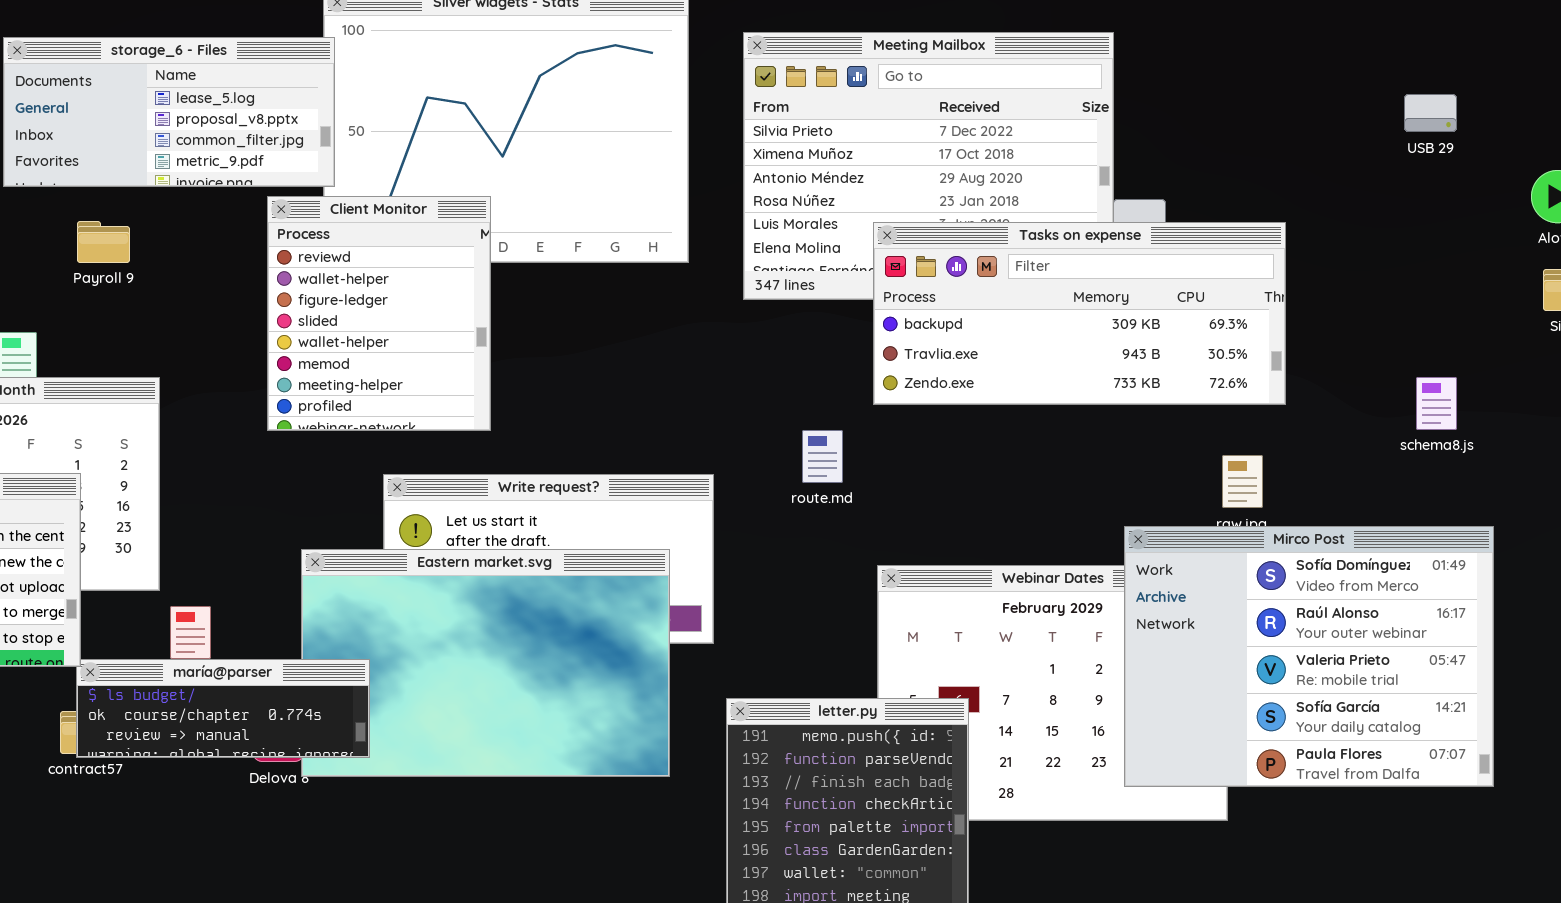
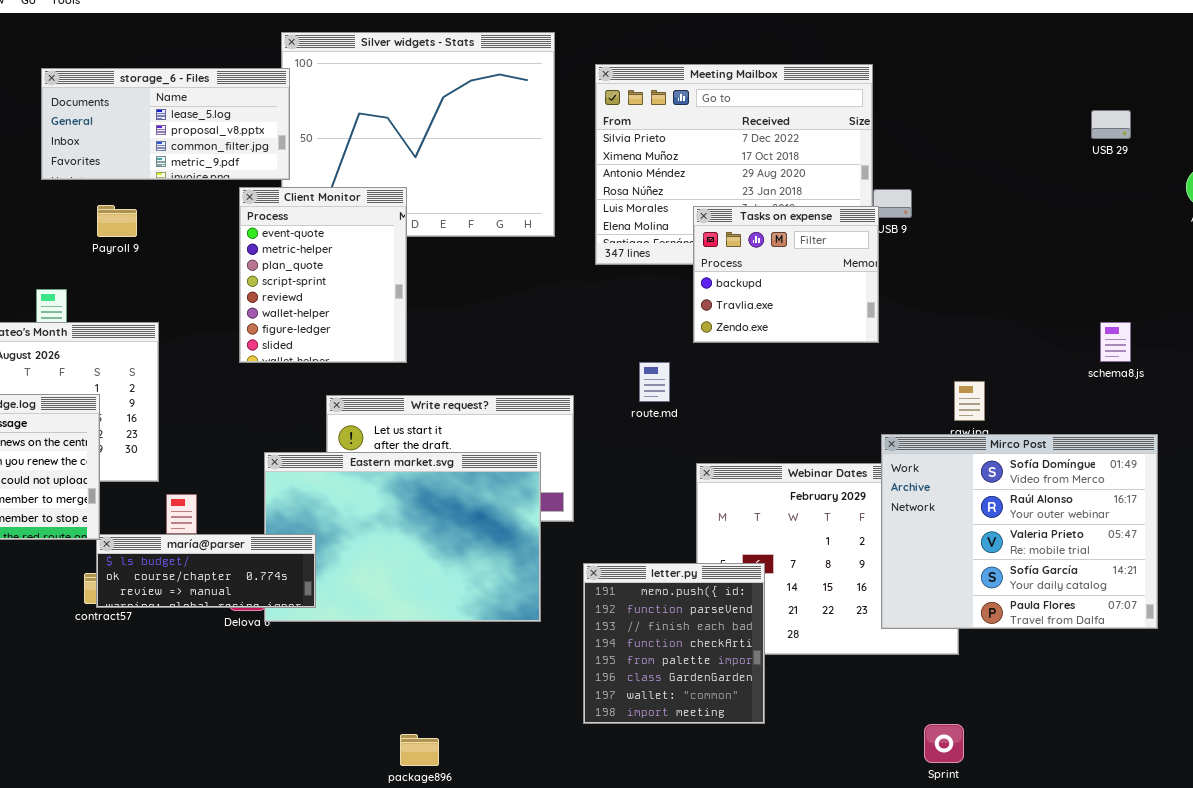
Client Monitor: [267,196,491,431] -> [239,187,407,363], scrolled up 4 rows
Tasks on expense: [873,222,1286,405] -> [693,206,879,343], resized

